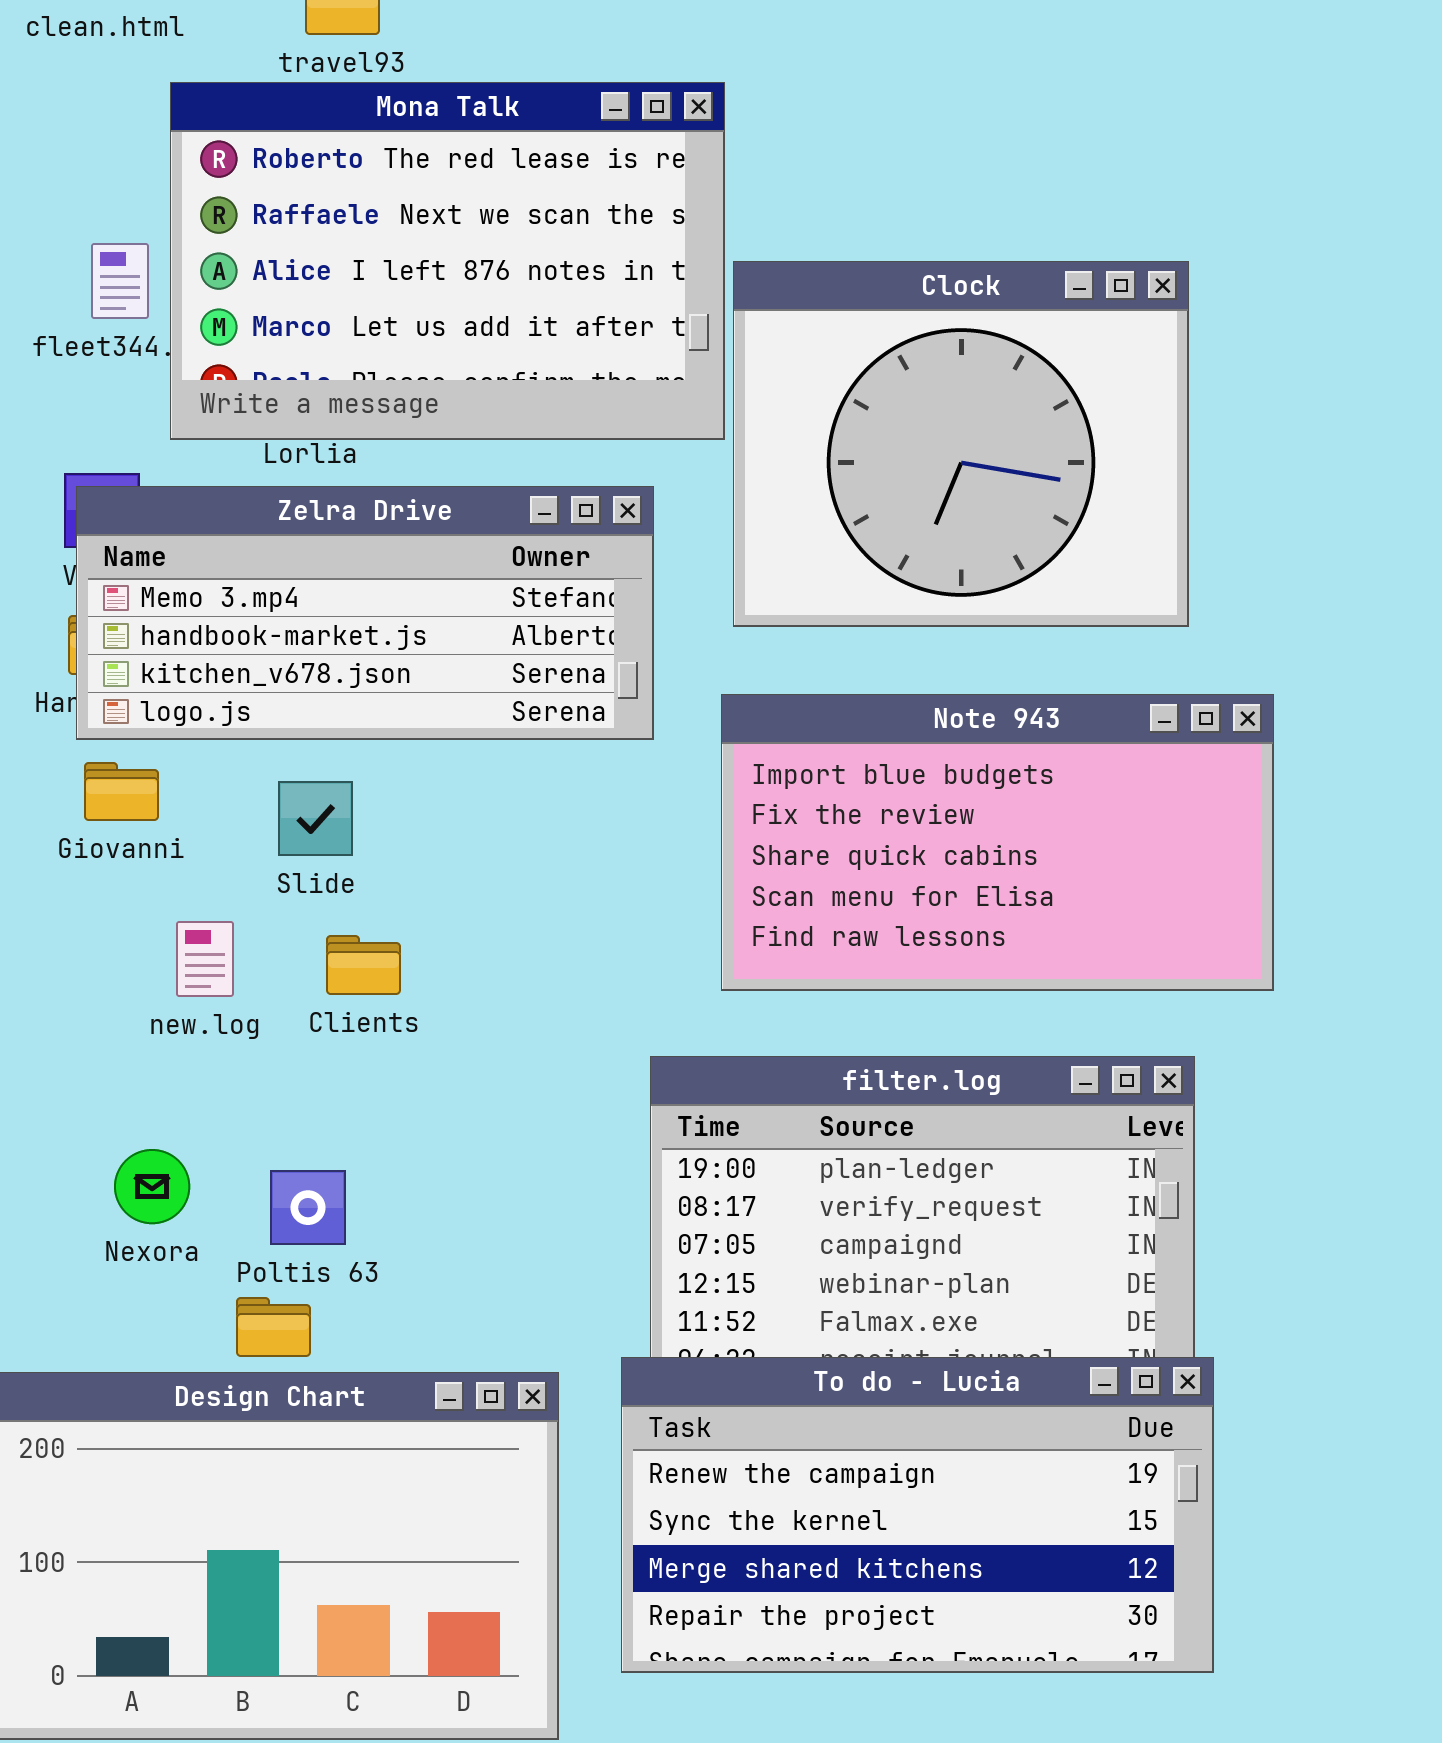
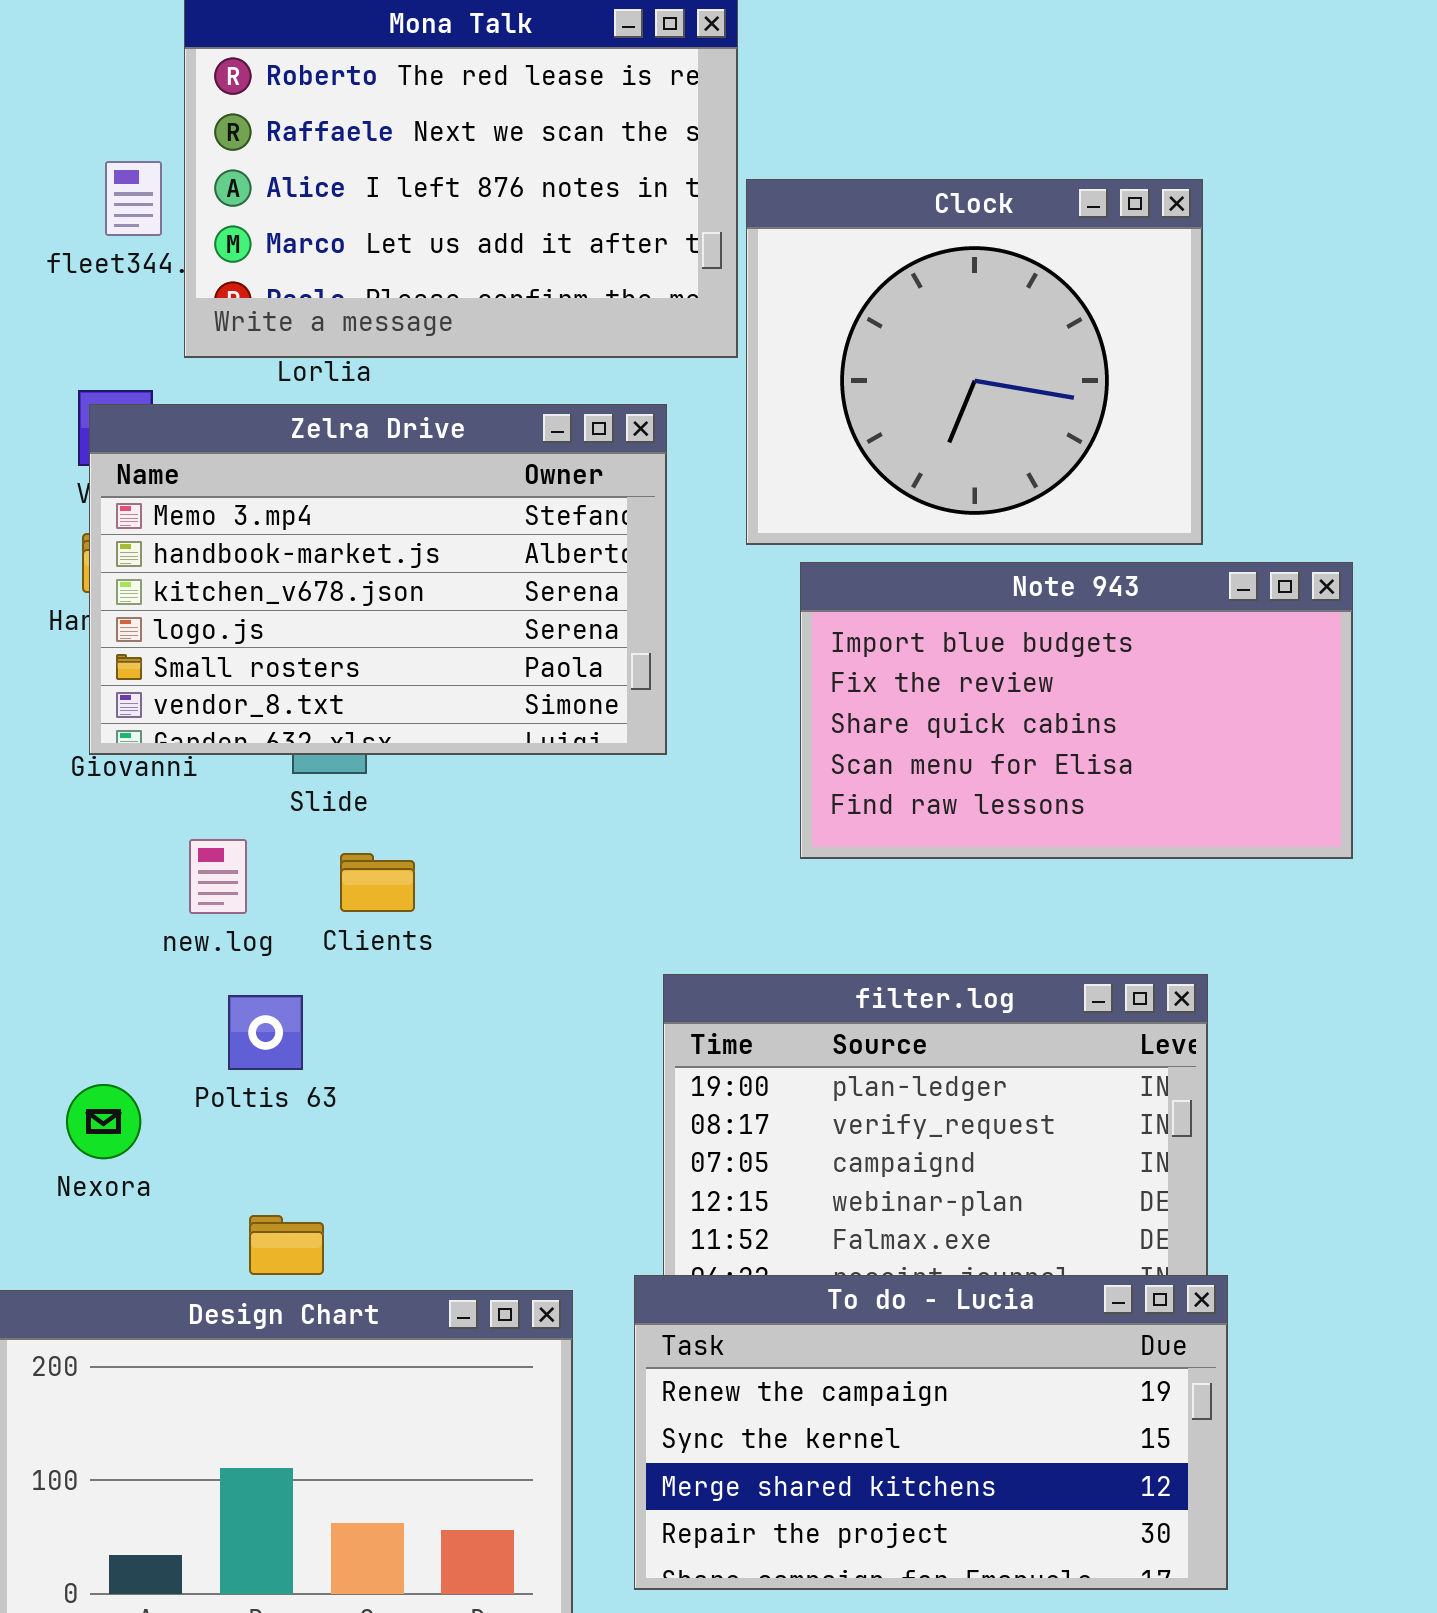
Zelra Drive: [76,486,654,740] -> [89,404,667,755], resized
Note 943: [721,694,1274,991] -> [800,562,1353,859], moved
Nexora: [114,1149,190,1224] -> [66,1084,141,1159], moved
Poltis 63: [270,1170,346,1245] -> [228,995,303,1070], moved

